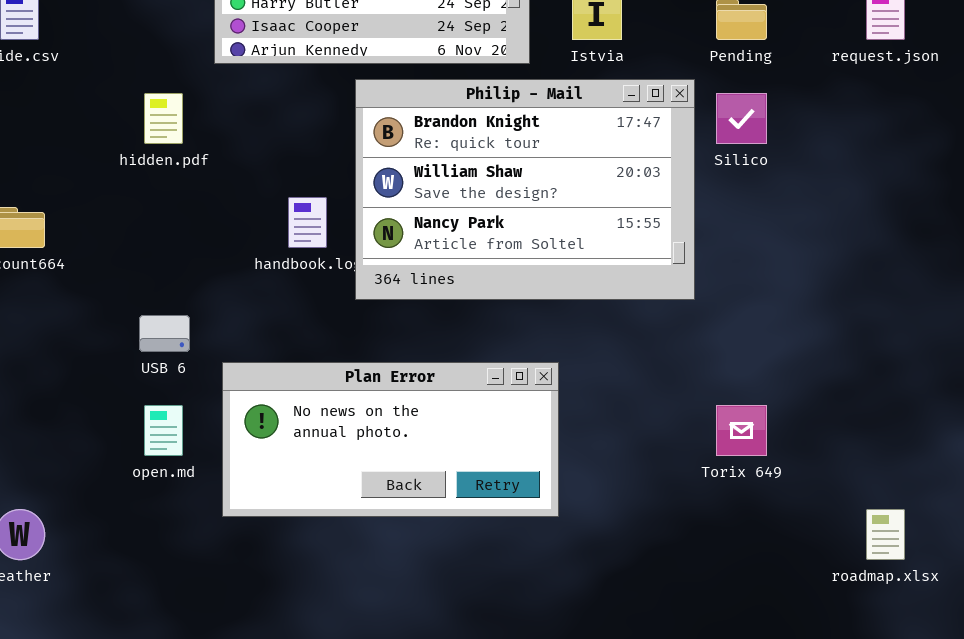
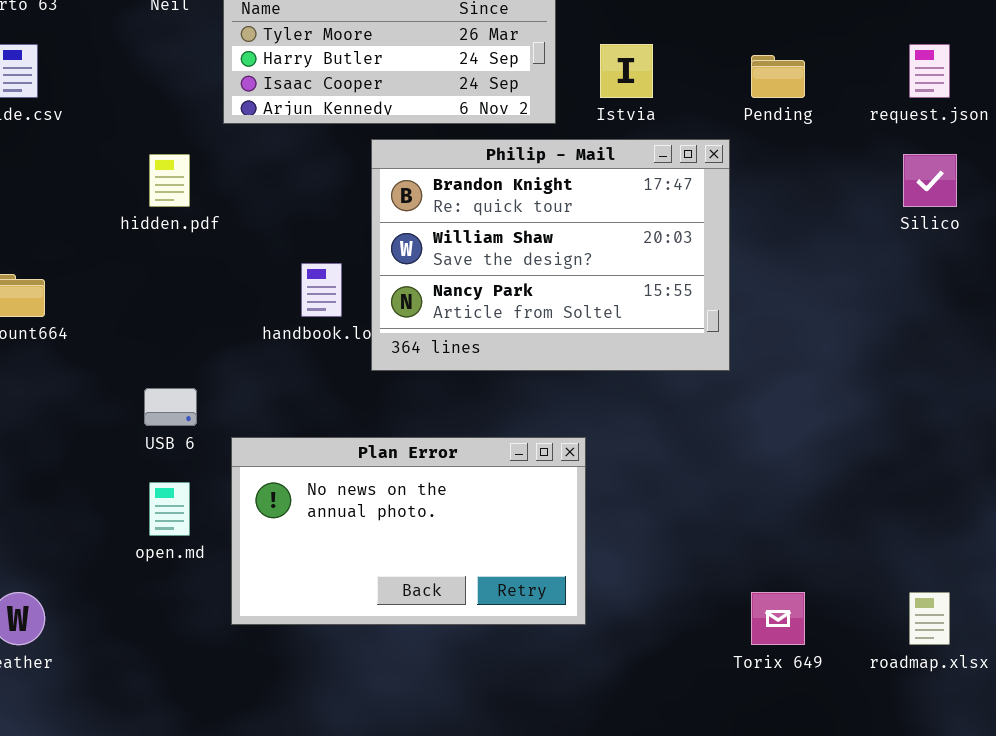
Silico: [716,93,767,144] -> [903,154,957,207], moved
Plan Error: [222,362,559,517] -> [231,437,586,625], resized
Torix 649: [716,405,767,456] -> [751,592,805,645], moved

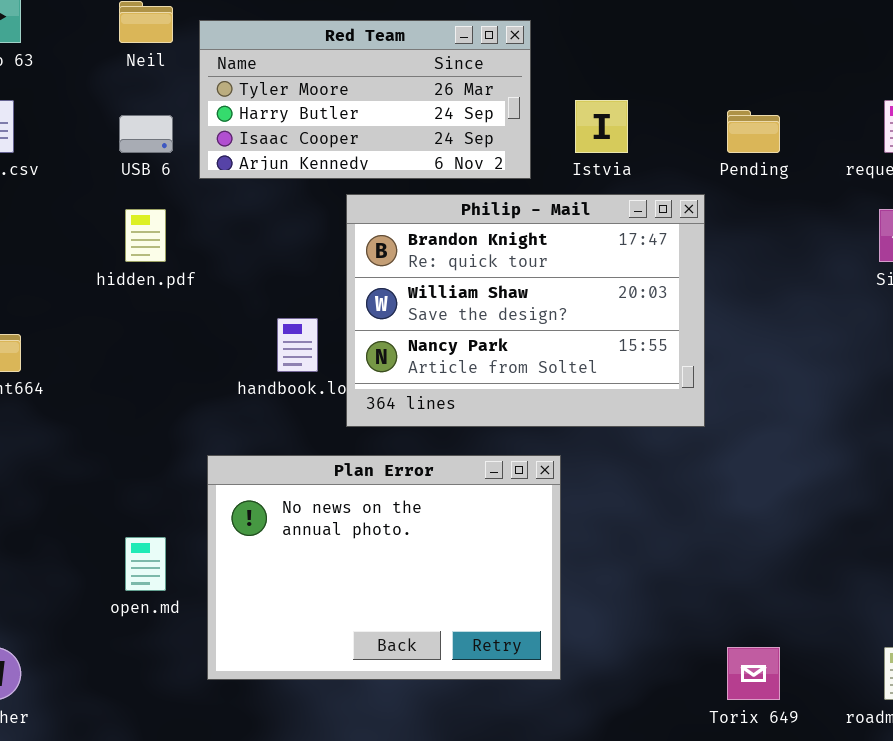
USB 6: [144,388,197,426] -> [119,115,173,153], moved
Plan Error: [231,437,586,625] -> [207,455,561,680], resized

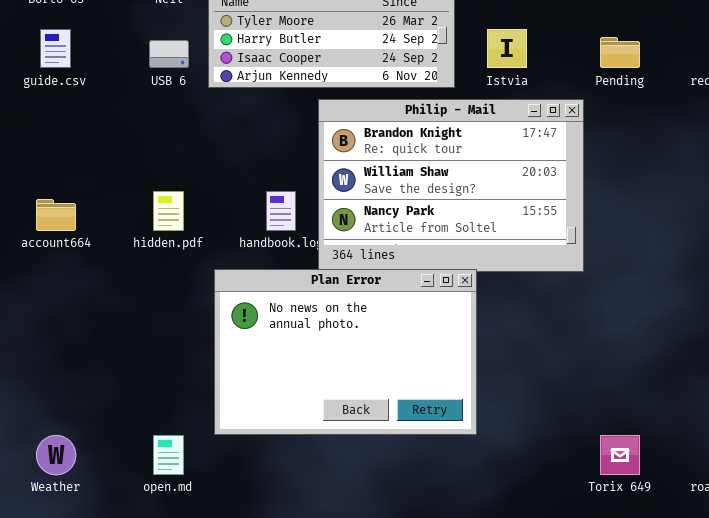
hidden.pdf: [125,209,166,262] -> [153,191,184,231], moved
Plan Error: [207,455,561,680] -> [214,269,477,435], moved
open.md: [125,537,166,591] -> [153,435,184,475], moved

